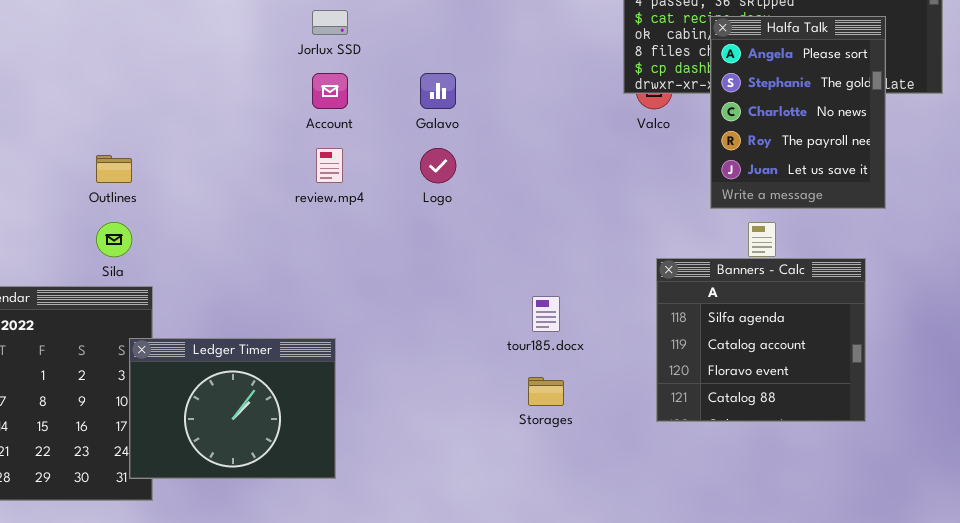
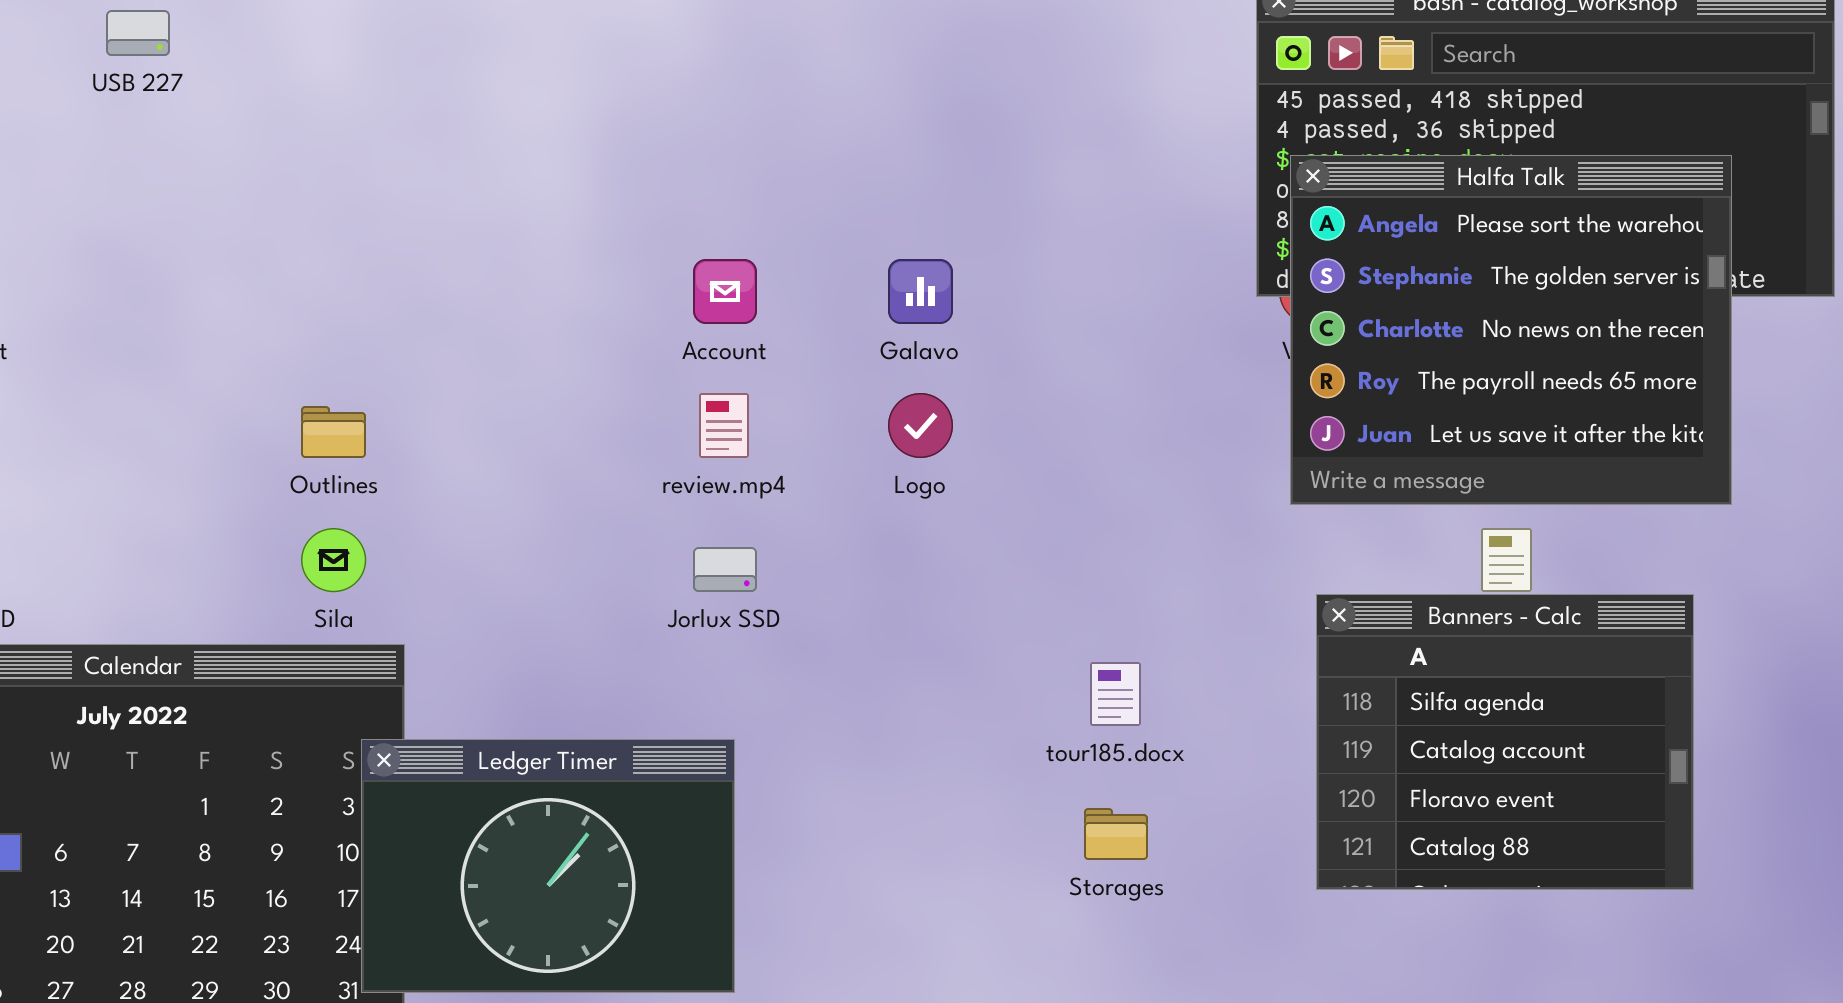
Jorlux SSD: [312,10,348,35] -> [693,547,757,592], moved
Halfa Talk: [710,16,886,209] -> [1290,155,1732,505], resized

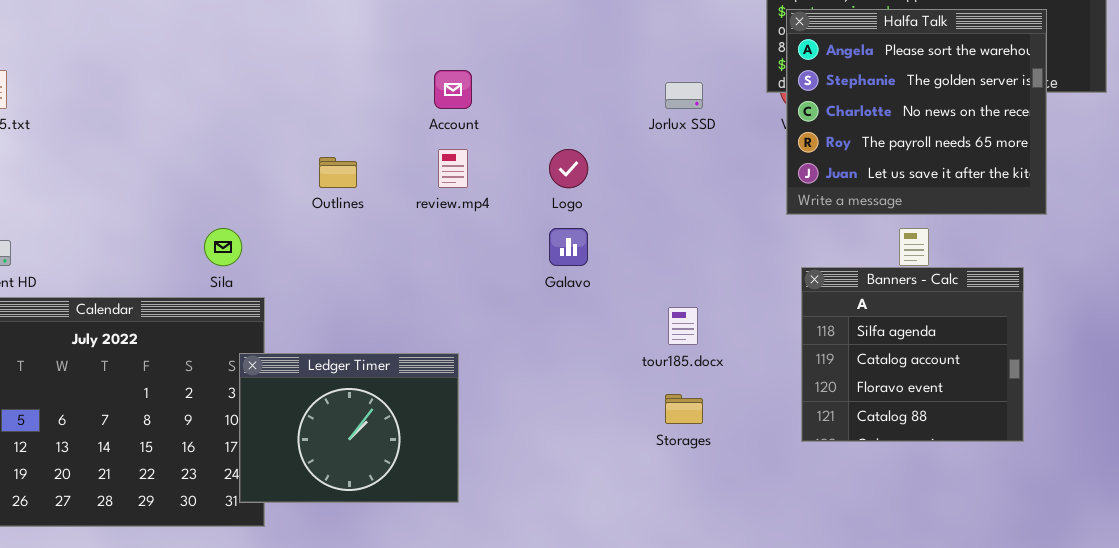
Galavo: [888,259,953,324] -> [549,228,588,266], moved
Outlines: [301,406,366,458] -> [319,157,357,188], moved
Jorlux SSD: [693,547,757,592] -> [665,82,703,109], moved

